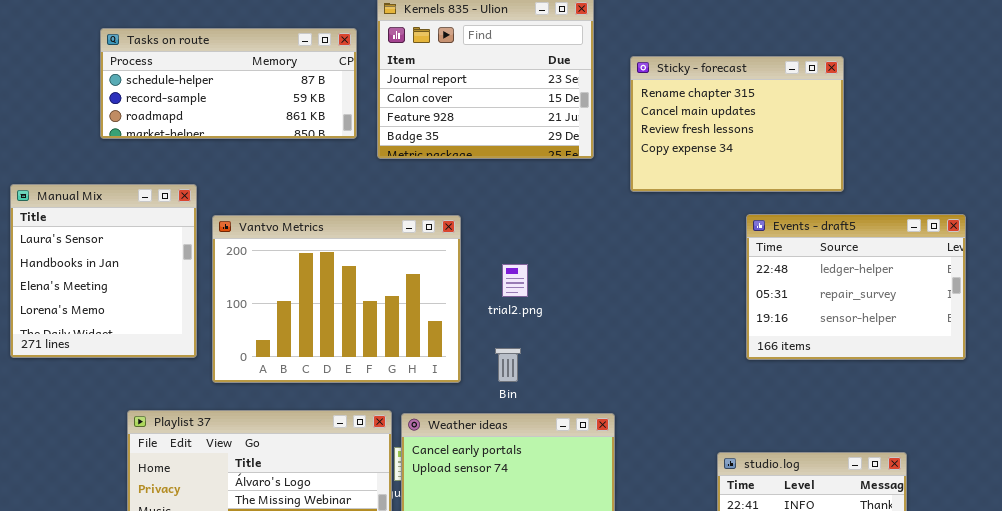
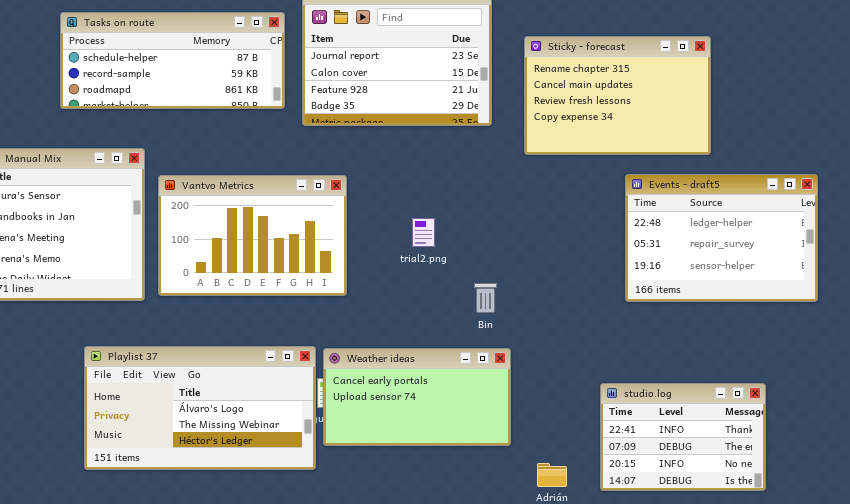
Vantvo Metrics: [212,215,461,383] -> [158,175,347,296], resized
Bin: [495,348,521,382] -> [474,283,497,313], moved

